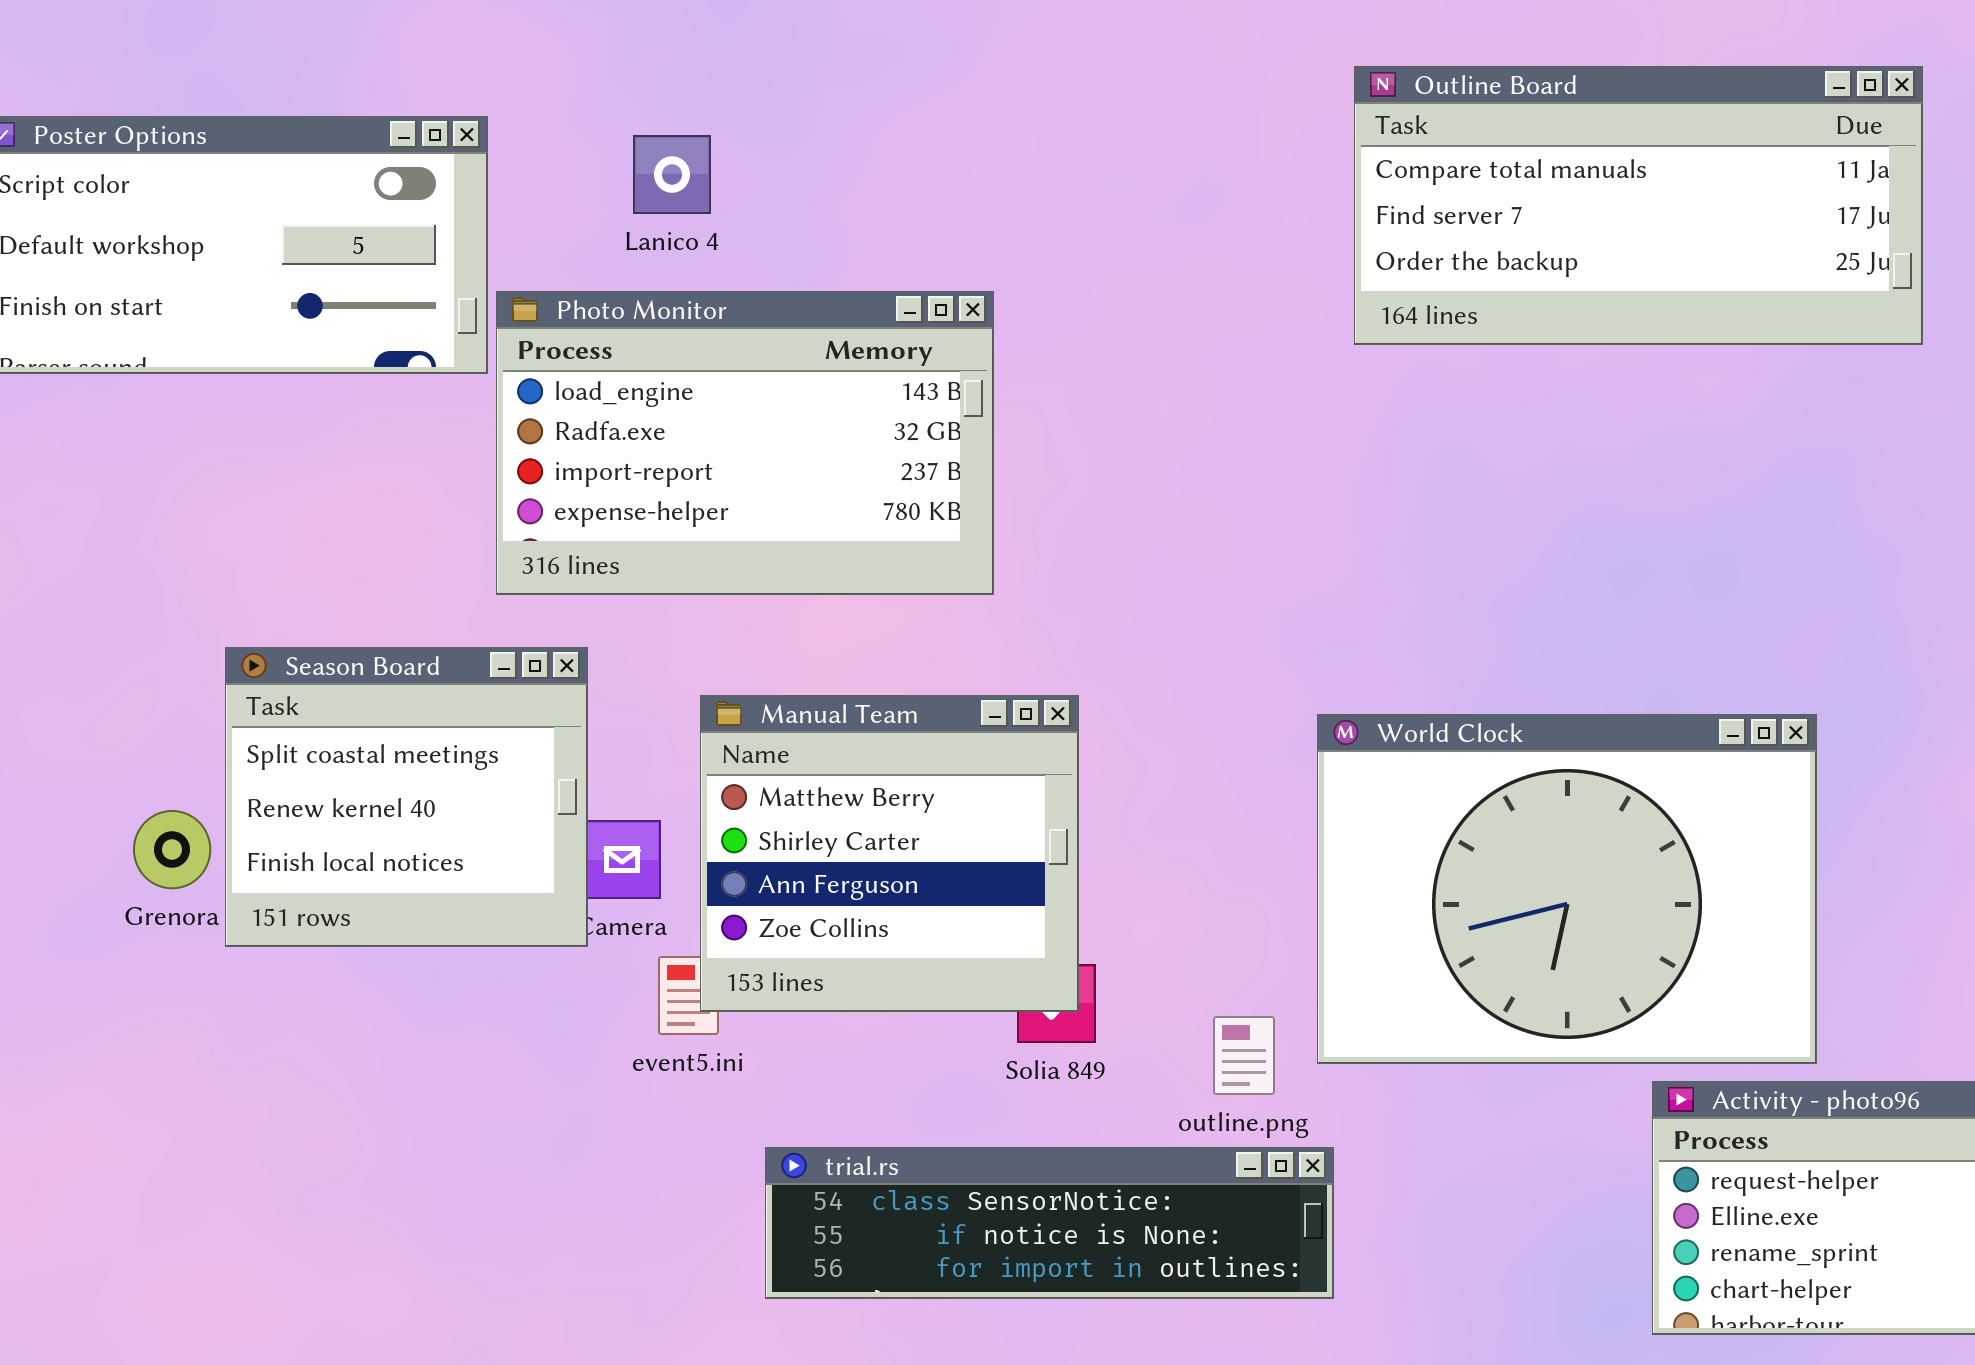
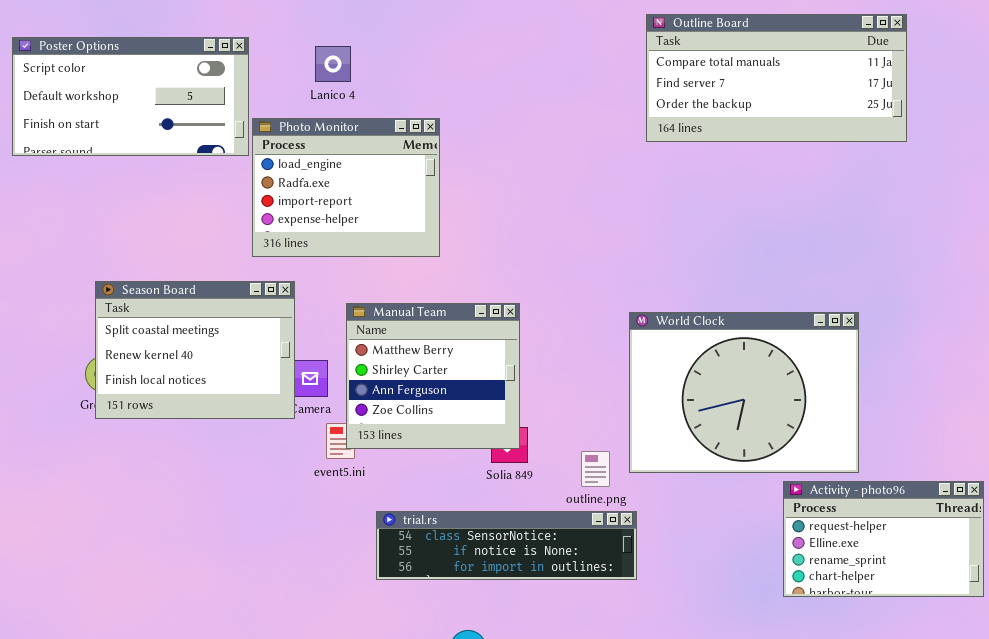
Photo Monitor: [496,291,994,595] -> [252,118,440,257], resized
Season Board: [225,647,588,947] -> [95,281,295,419], resized

